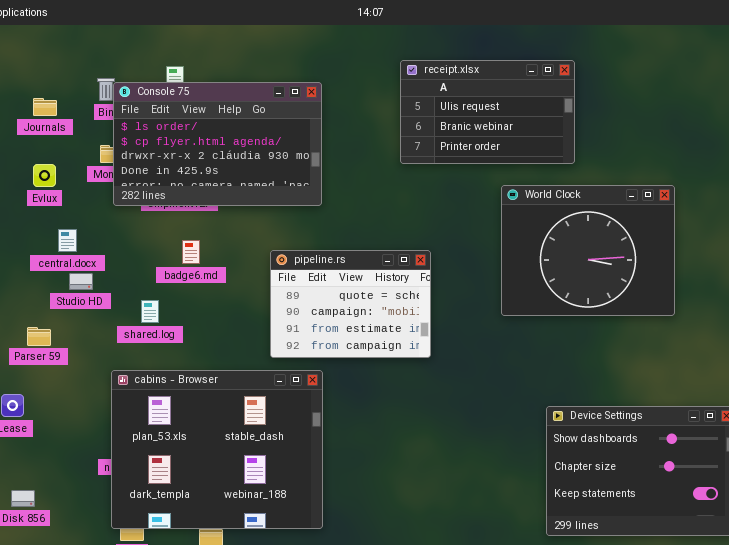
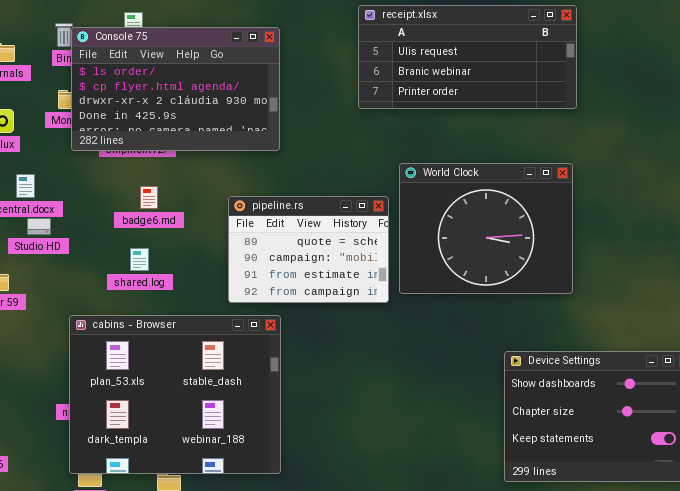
receipt.xlsx: [400,60,575,164] -> [358,5,577,109], resized
World Clock: [501,185,675,316] -> [399,163,573,294], moved
shared.log: [141,300,159,323] -> [130,248,149,271], moved

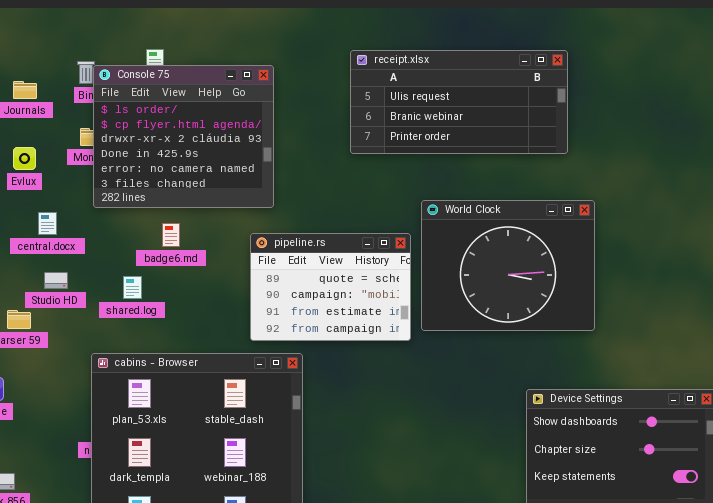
receipt.xlsx: [358,5,577,109] -> [350,50,568,154], moved
Console 75: [71,27,280,151] -> [93,65,274,208], resized
Studio HD: [27,218,51,235] -> [44,272,68,289], moved
shared.log: [130,248,149,271] -> [123,276,142,299], moved

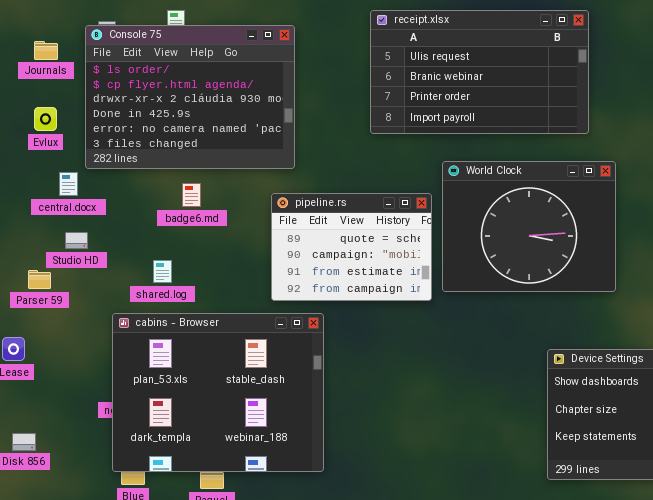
receipt.xlsx: [350,50,568,154] -> [370,10,589,134], resized
Console 75: [93,65,274,208] -> [85,25,295,169], resized
shared.log: [123,276,142,299] -> [153,260,172,283], moved

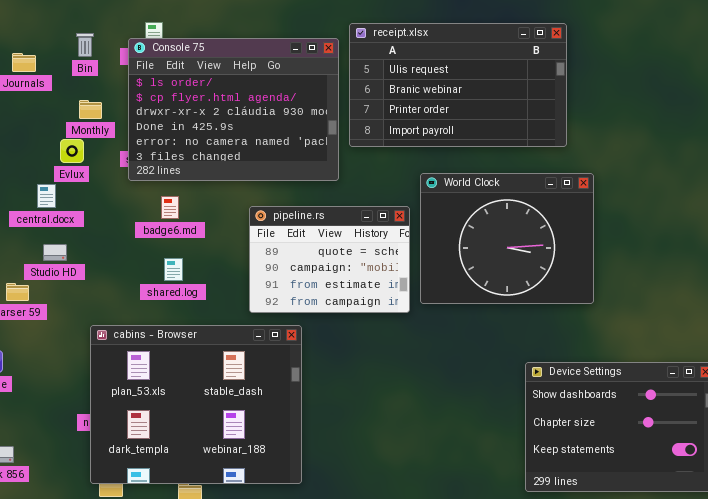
Console 75: [85,25,295,169] -> [128,38,339,181], moved
Evlux: [34,107,57,131] -> [60,139,84,163], moved
shared.log: [153,260,172,283] -> [164,258,183,281], moved

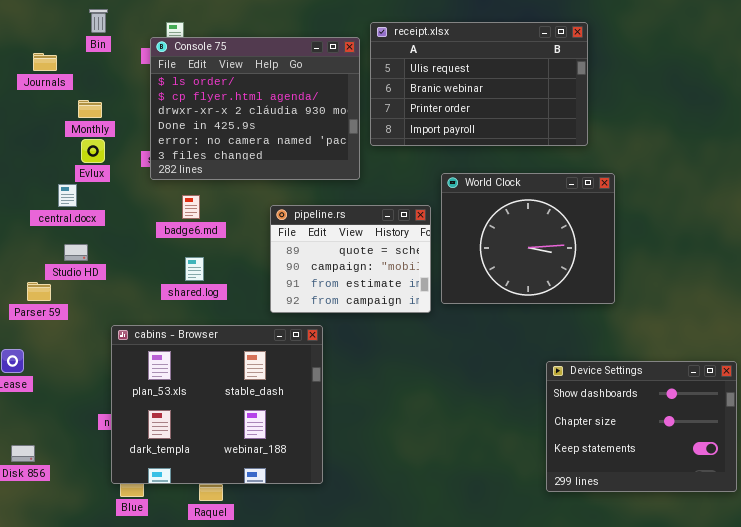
Bin: [76,33,94,57] -> [89,9,108,33], moved
Monthly: [79,100,102,119] -> [78,100,102,118], moved

